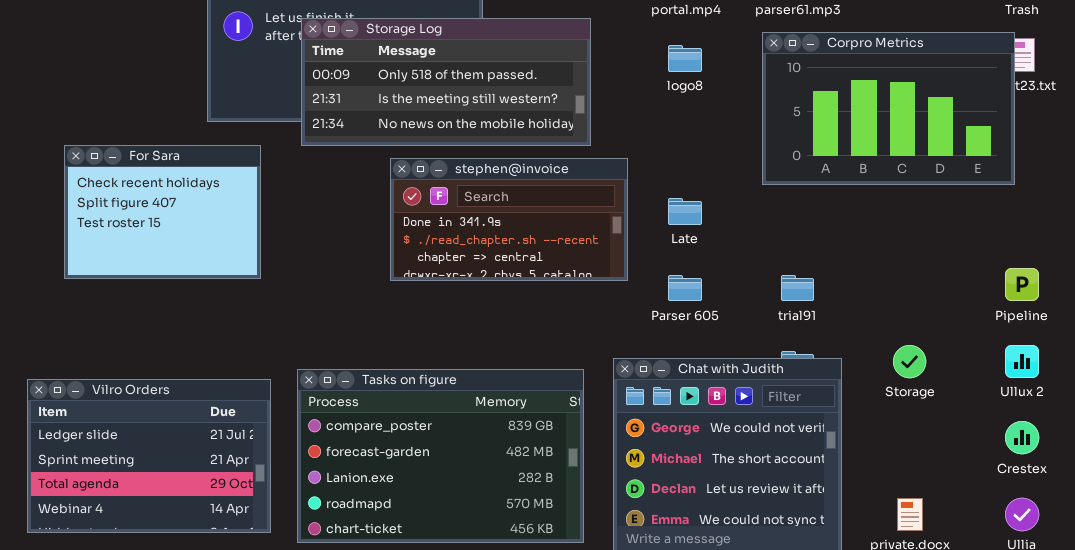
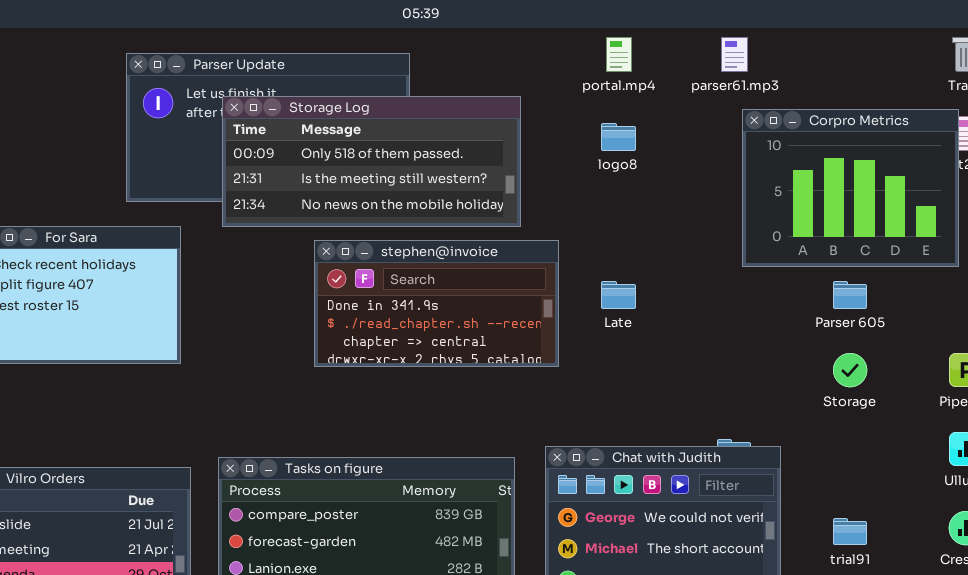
Corpro Metrics: [762,32,1015,185] -> [742,109,959,267], resized
Parser 605: [668,275,702,301] -> [833,281,867,309], moved
trial91: [781,275,814,301] -> [833,518,867,545], moved
Storage: [893,345,926,378] -> [833,353,867,387], moved

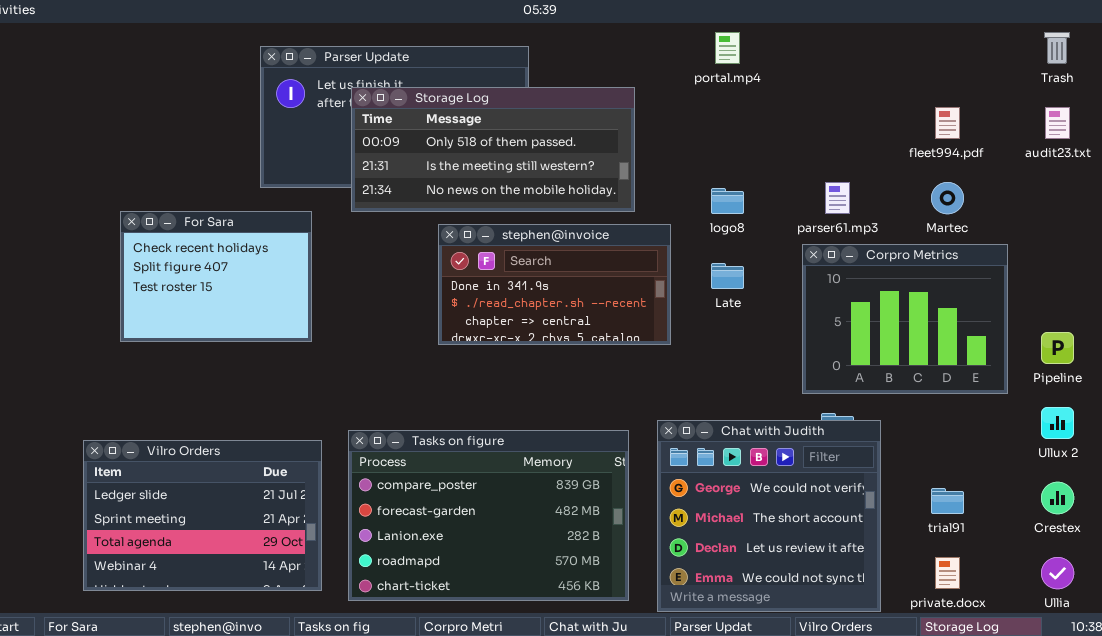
parser61.mp3: [721,37,748,72] -> [825,182,850,214], moved
Corpro Metrics: [742,109,959,267] -> [802,244,1008,394], moved
logo8: [601,123,636,151] -> [711,188,744,214], moved

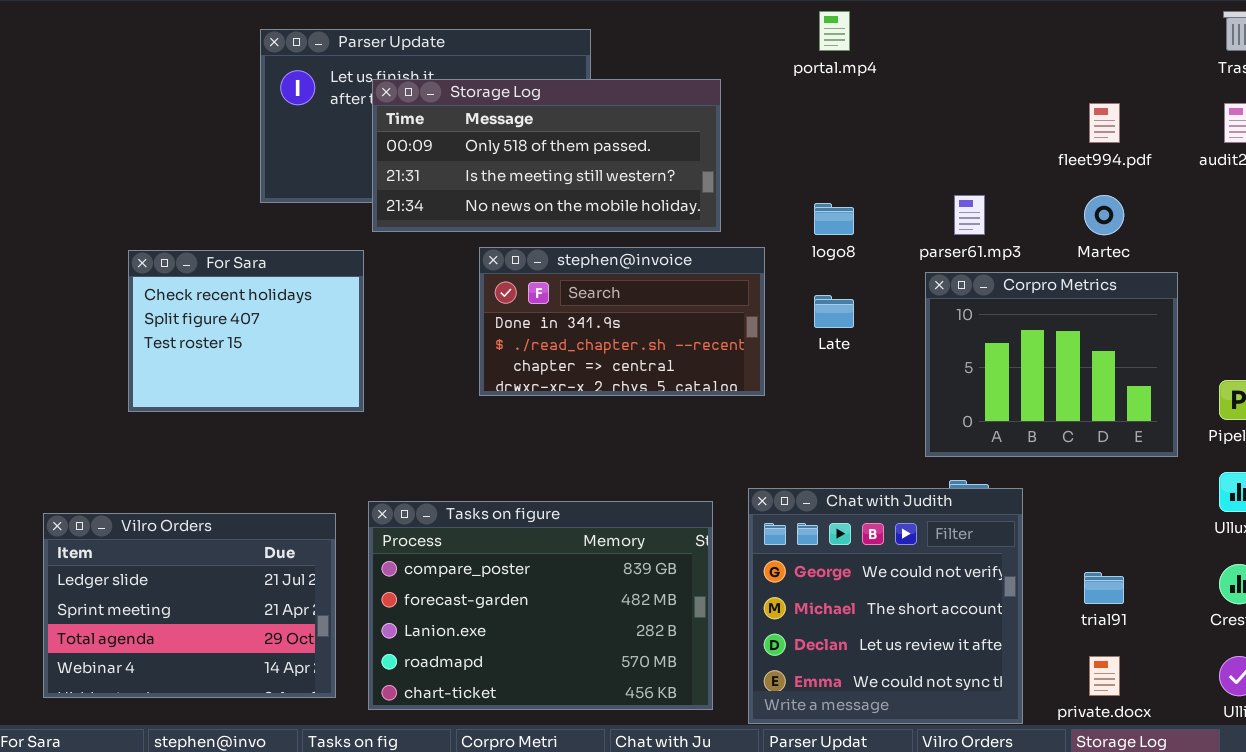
For Sara: [120,211,312,342] -> [128,250,364,412], moved

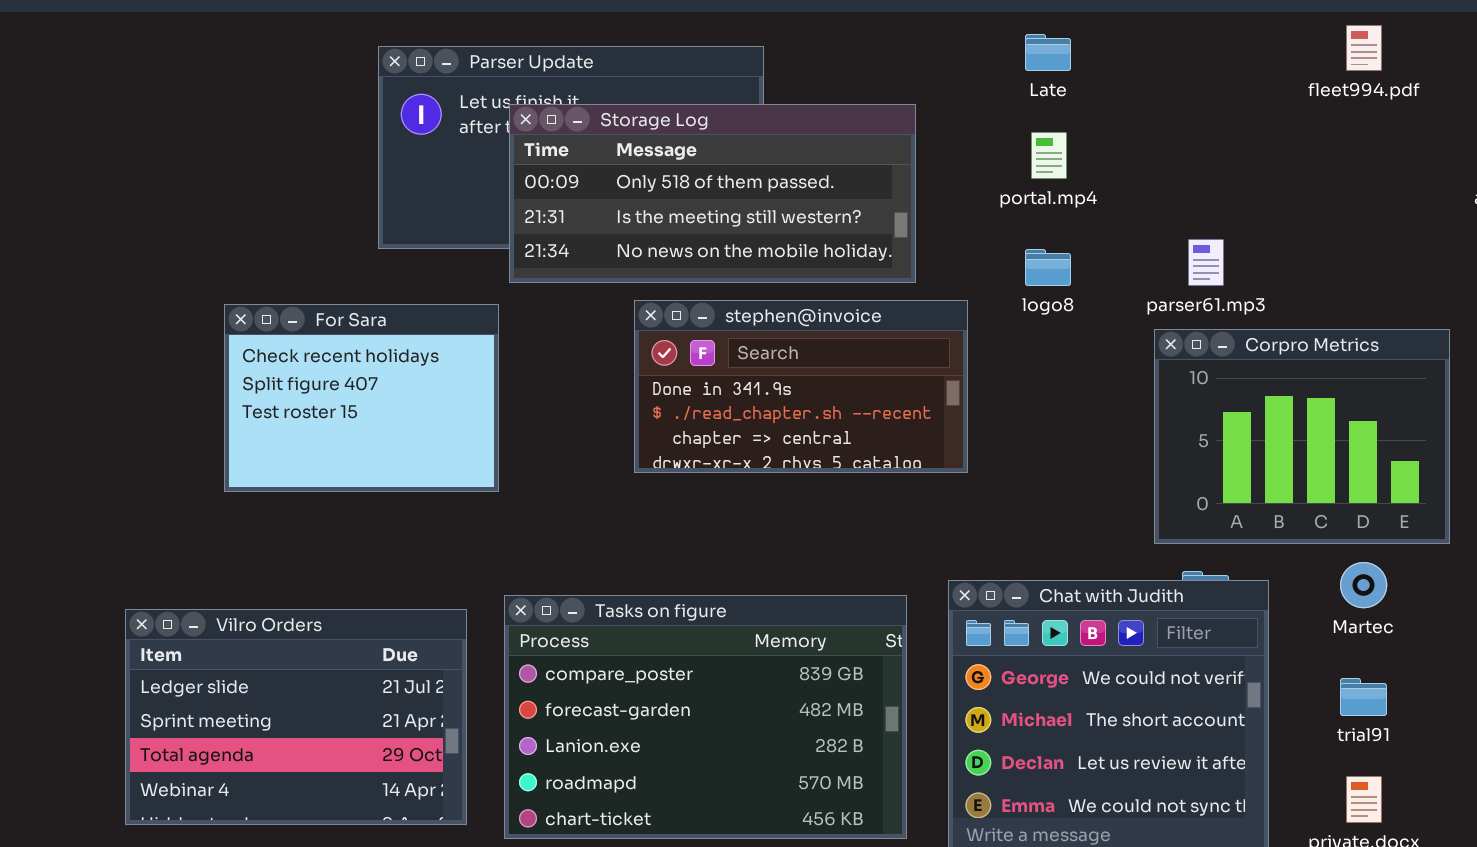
portal.mp4: [819,11,850,51] -> [1031,132,1067,179], moved
fleet994.pdf: [1089,103,1120,143] -> [1346,25,1382,71], moved
Martec: [1084,195,1124,235] -> [1340,562,1387,608], moved
Late: [814,295,854,328] -> [1025,34,1071,71], moved

